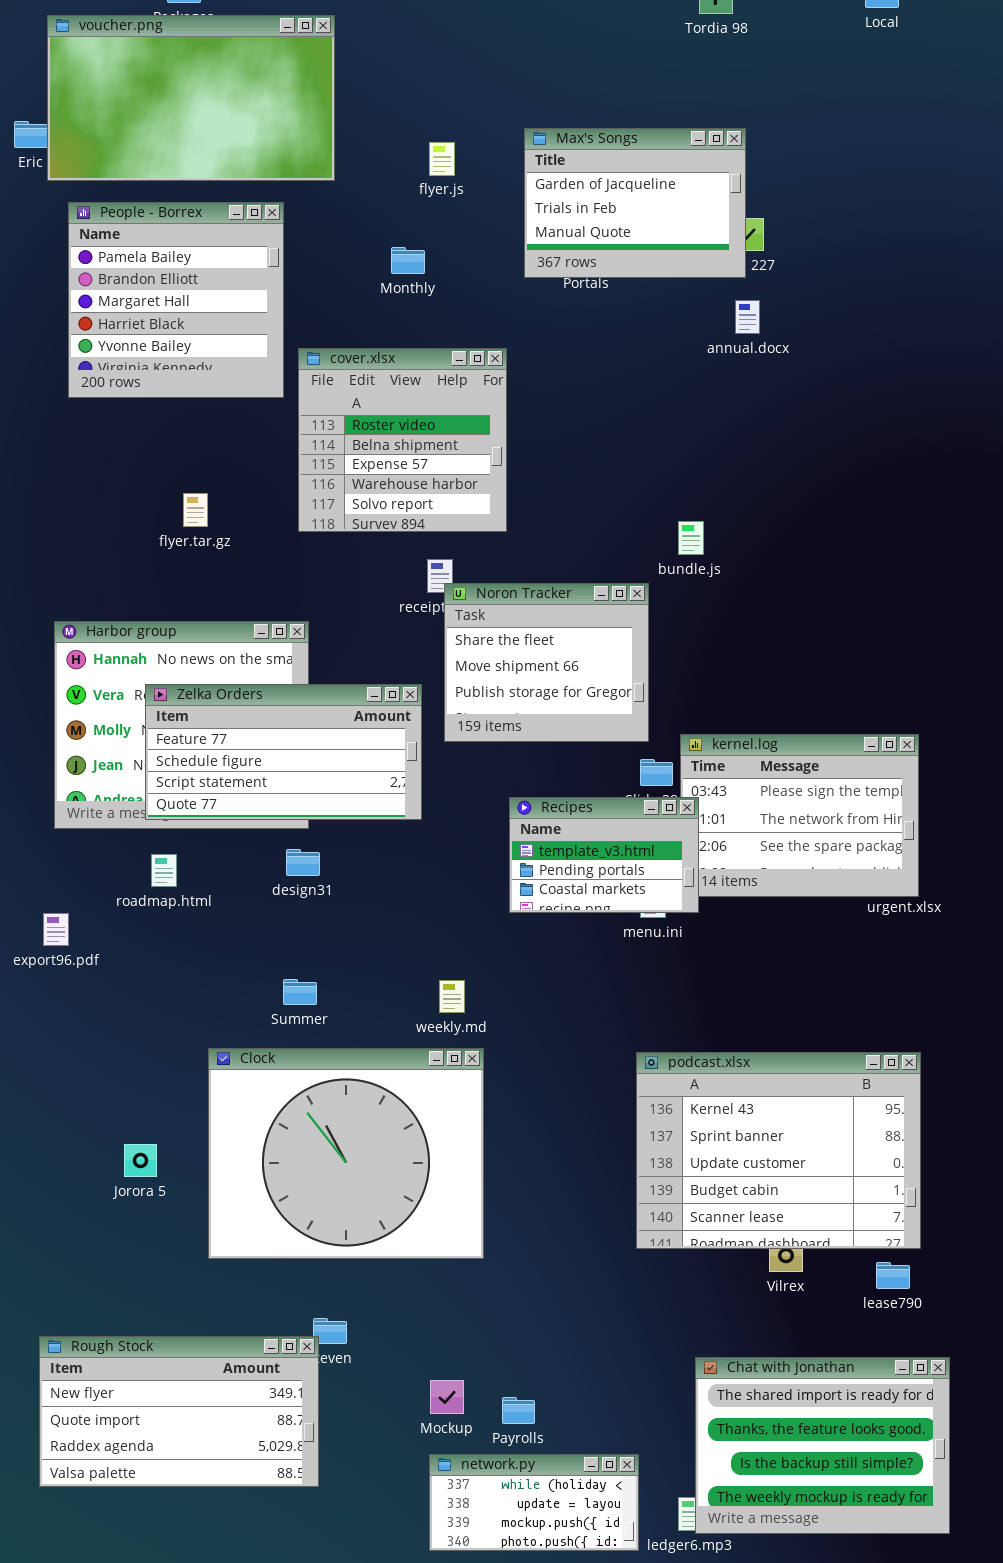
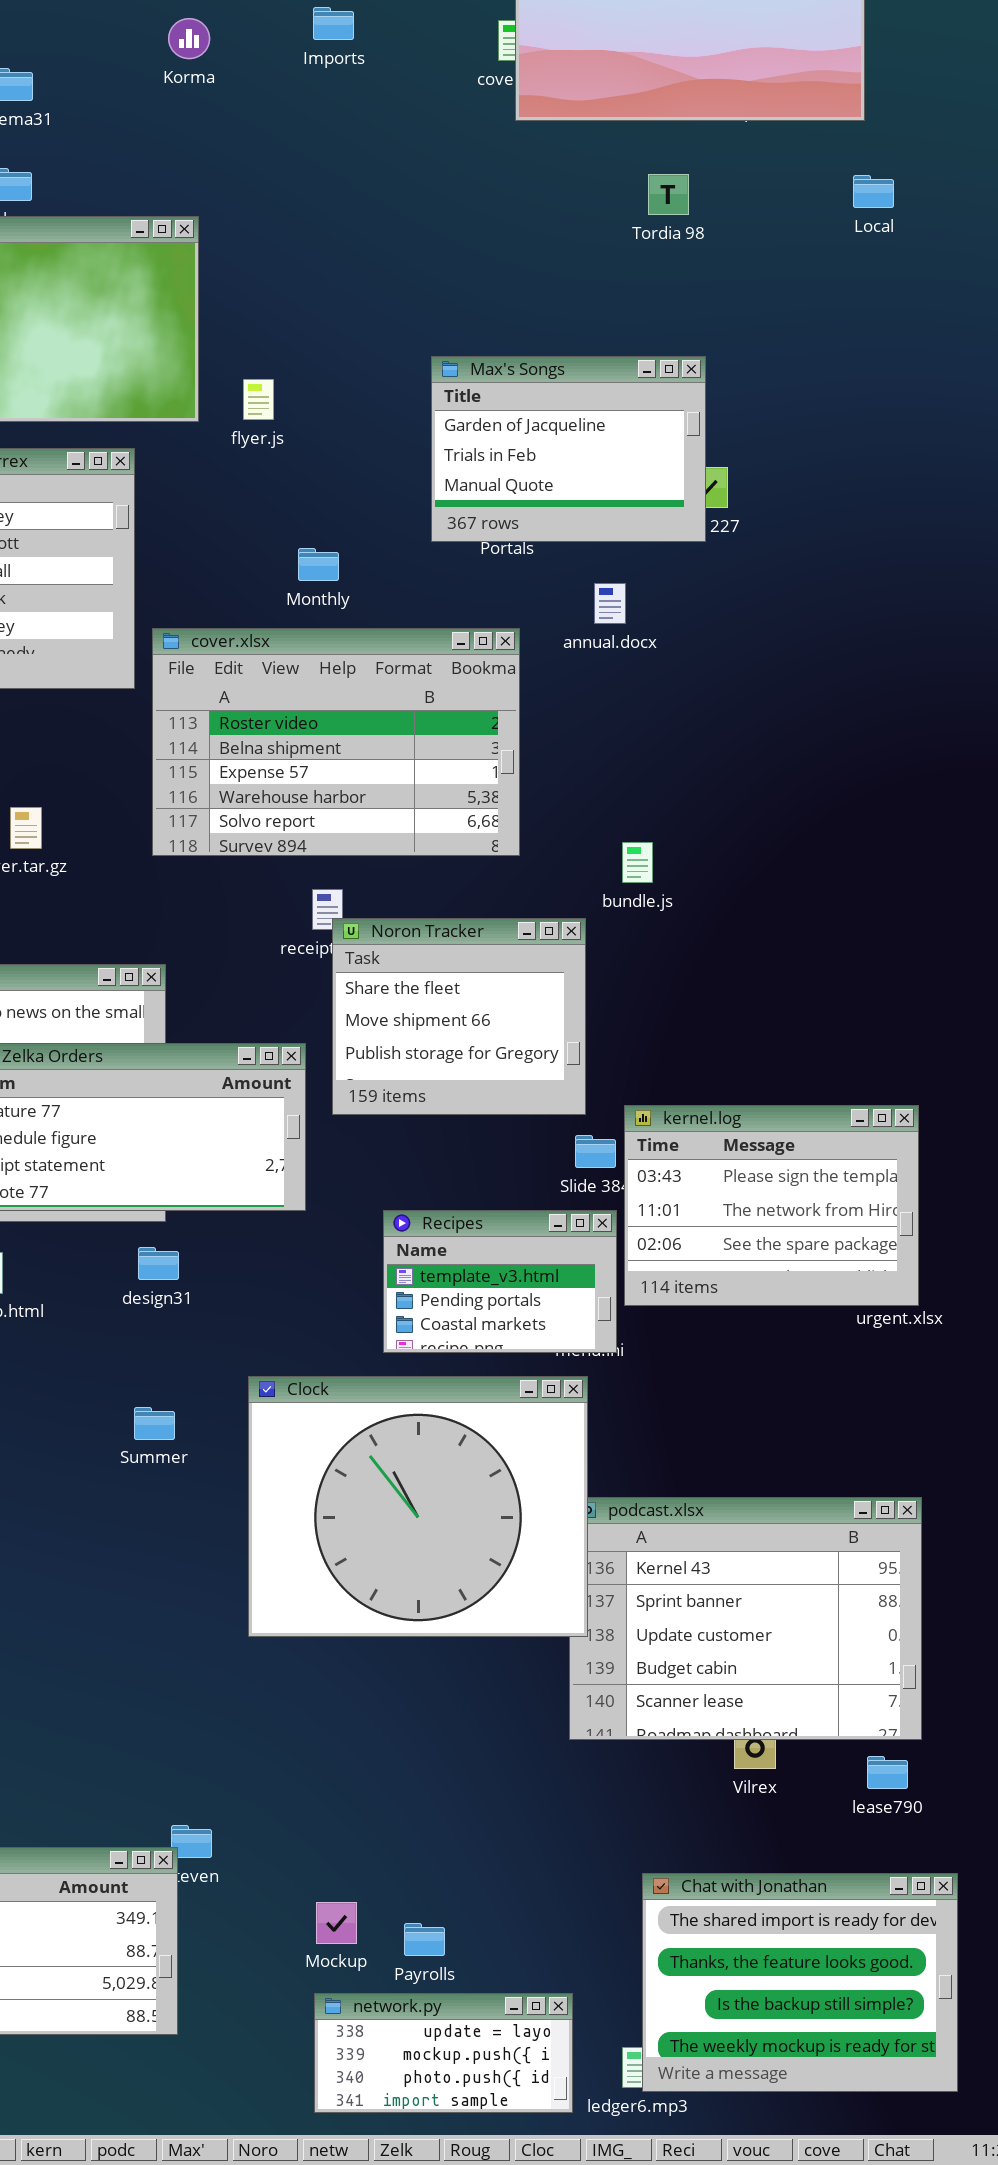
flyer.js: [429,142,455,176] -> [243,379,274,420], moved
Monthly: [391,247,425,274] -> [298,548,339,581], moved
annual.docx: [735,300,760,334] -> [594,583,626,624], moved
cover.xlsx: [298,348,507,532] -> [152,628,520,856], resized
Recipes: [509,797,699,913] -> [383,1210,617,1353], moved
Clock: [208,1048,484,1259] -> [248,1376,588,1637], moved
network.py: [429,1454,639,1551] -> [314,1993,573,2113], scrolled down 1 row

